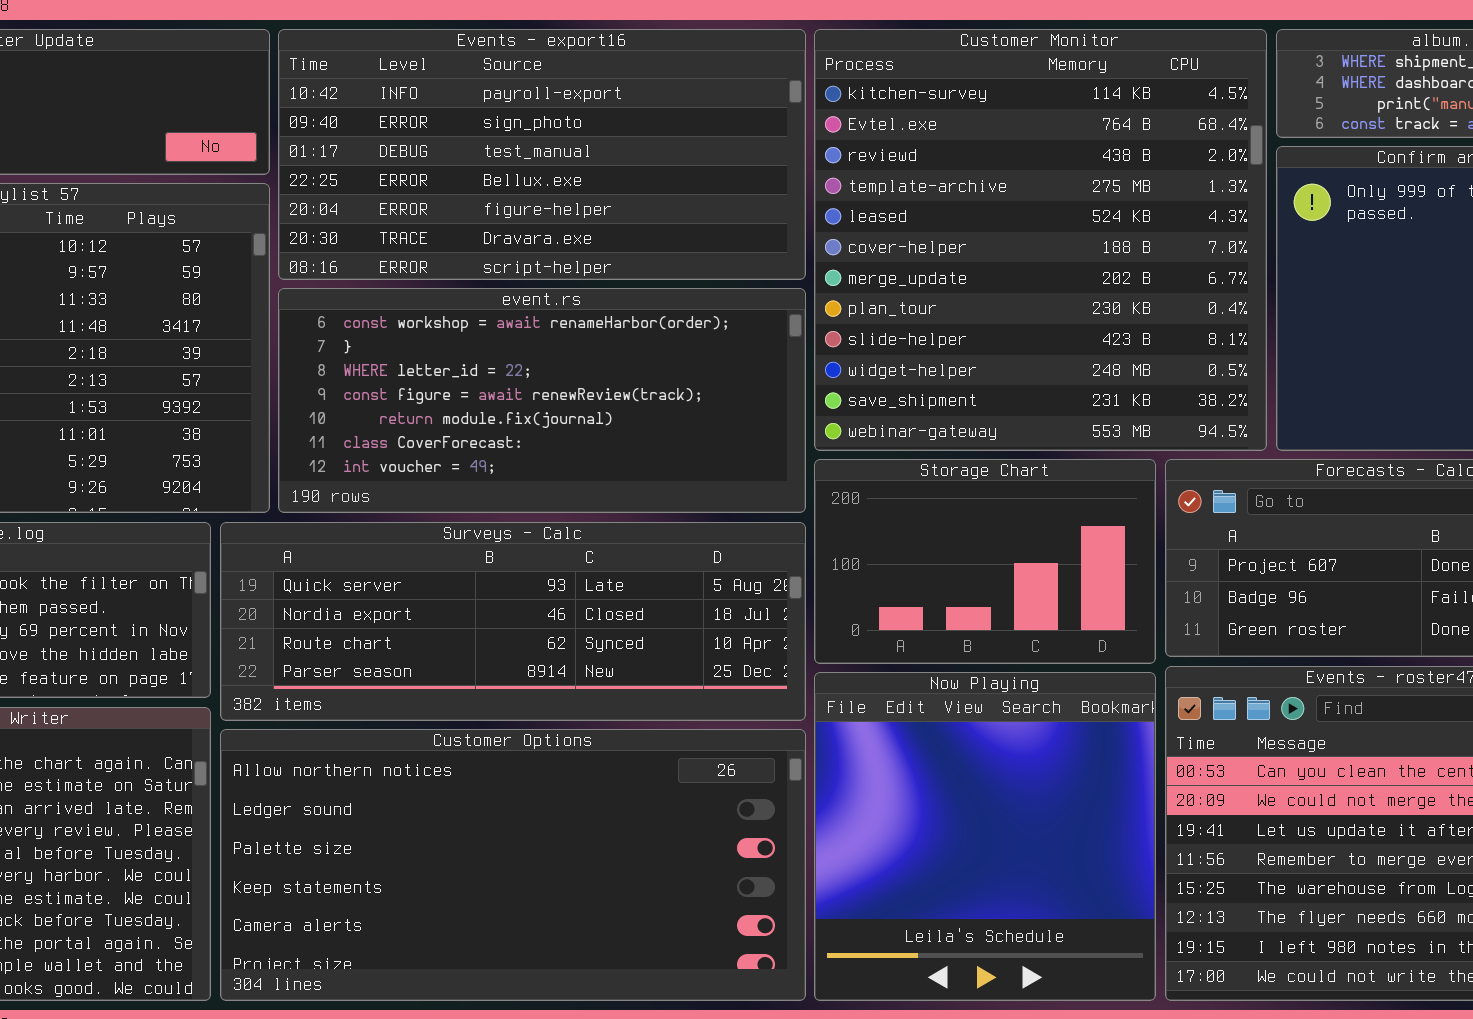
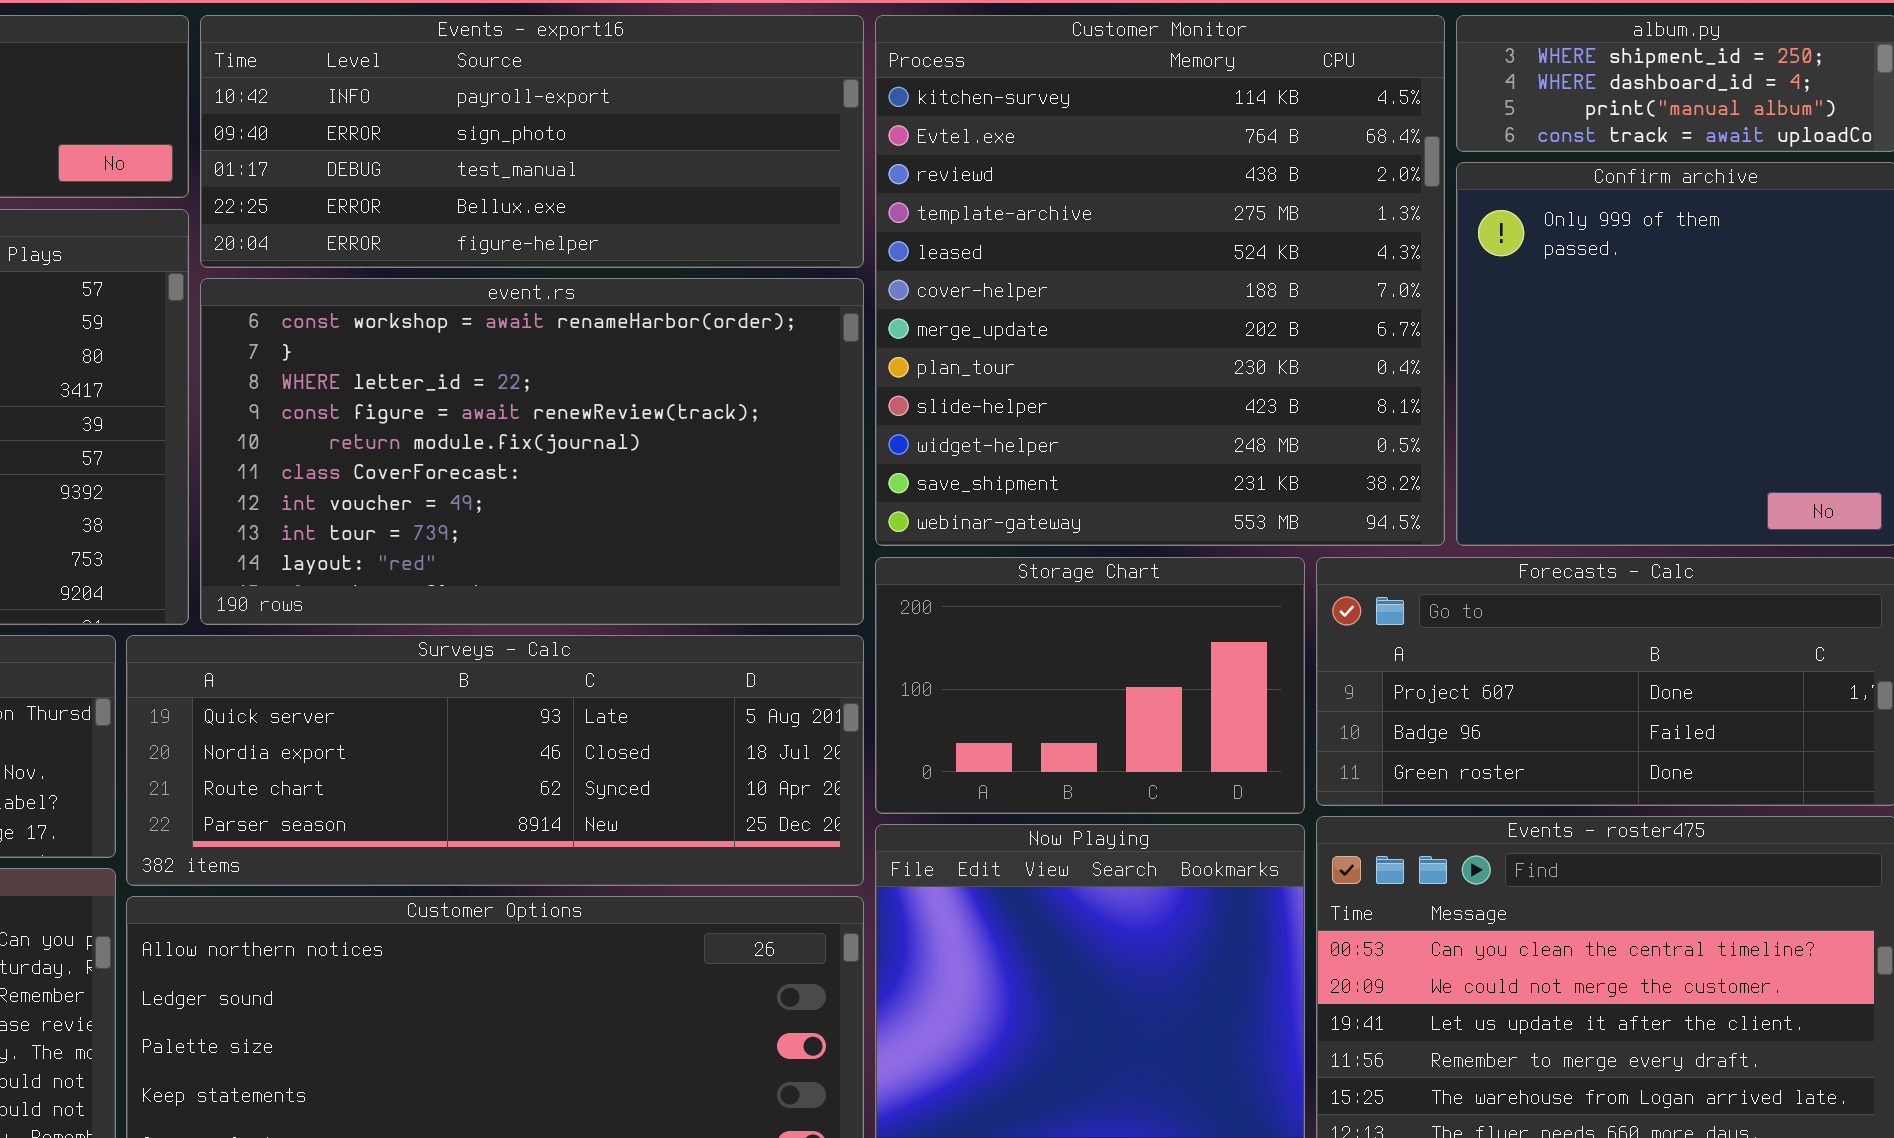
Events - export16: [278,29,806,280] -> [200,15,864,268], resized
event.rs: [278,288,806,513] -> [200,278,864,625], resized

